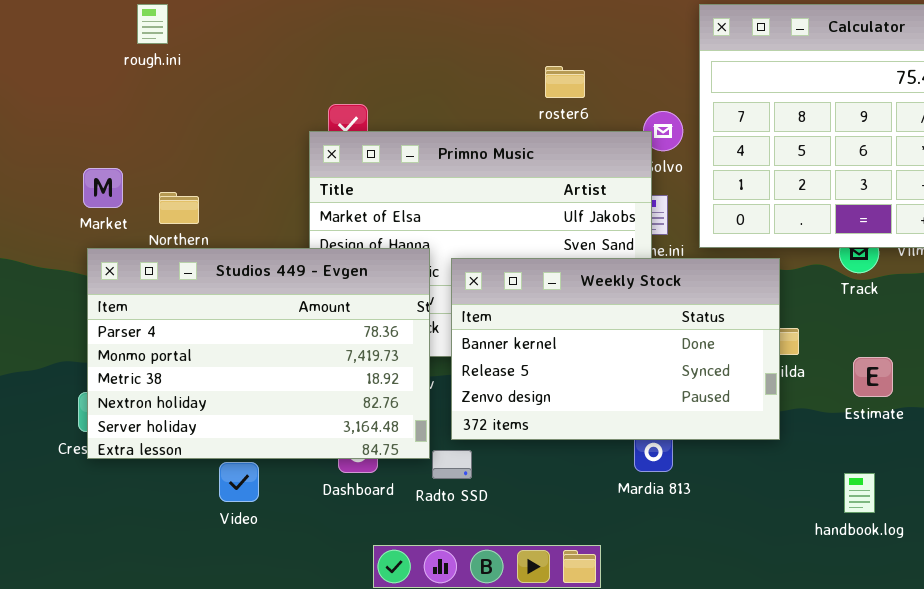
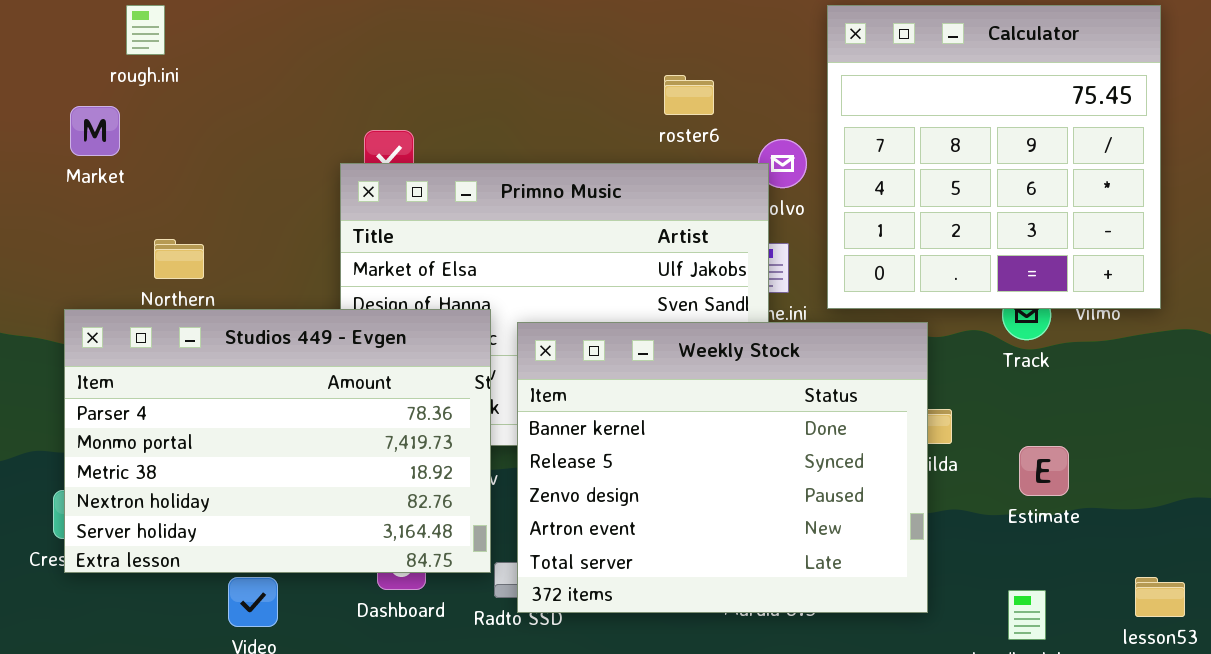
roster6: [545,66,585,98] -> [664,75,714,115], moved
Market: [83,168,123,208] -> [70,106,120,156], moved
Weekly Stock: [451,258,780,440] -> [517,322,928,613], resized

